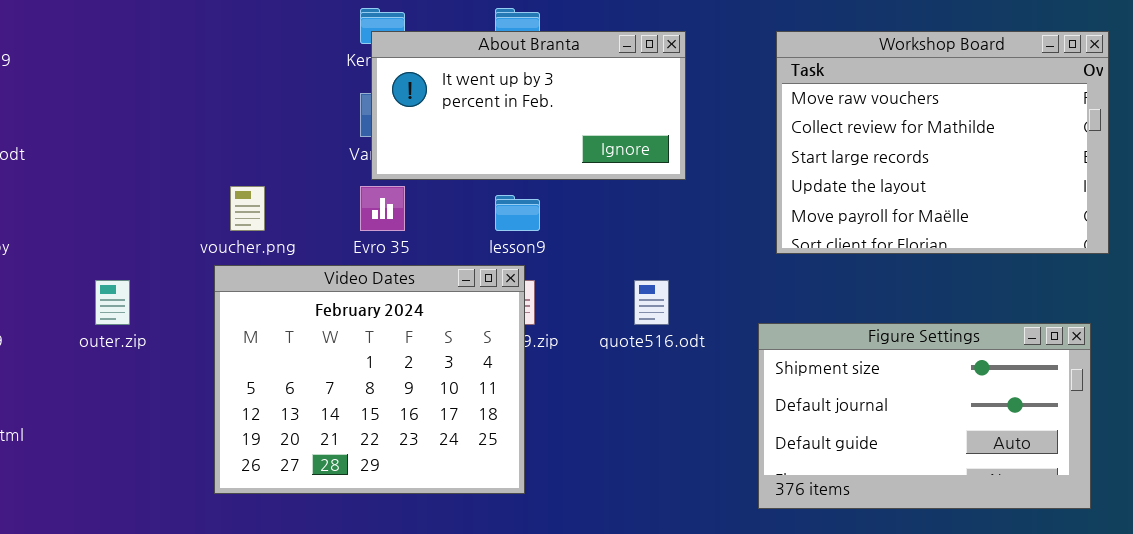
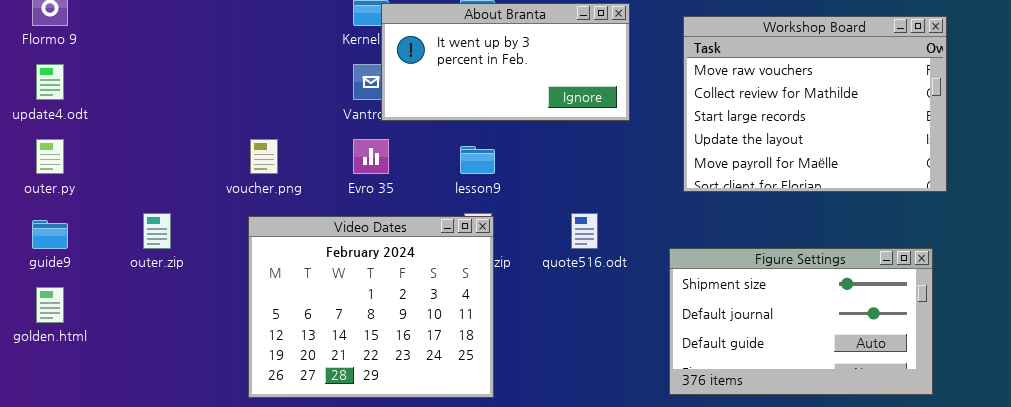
About Branta: [371,31,686,180] -> [381,3,630,121], moved
Video Dates: [214,265,525,494] -> [248,216,494,398], moved

